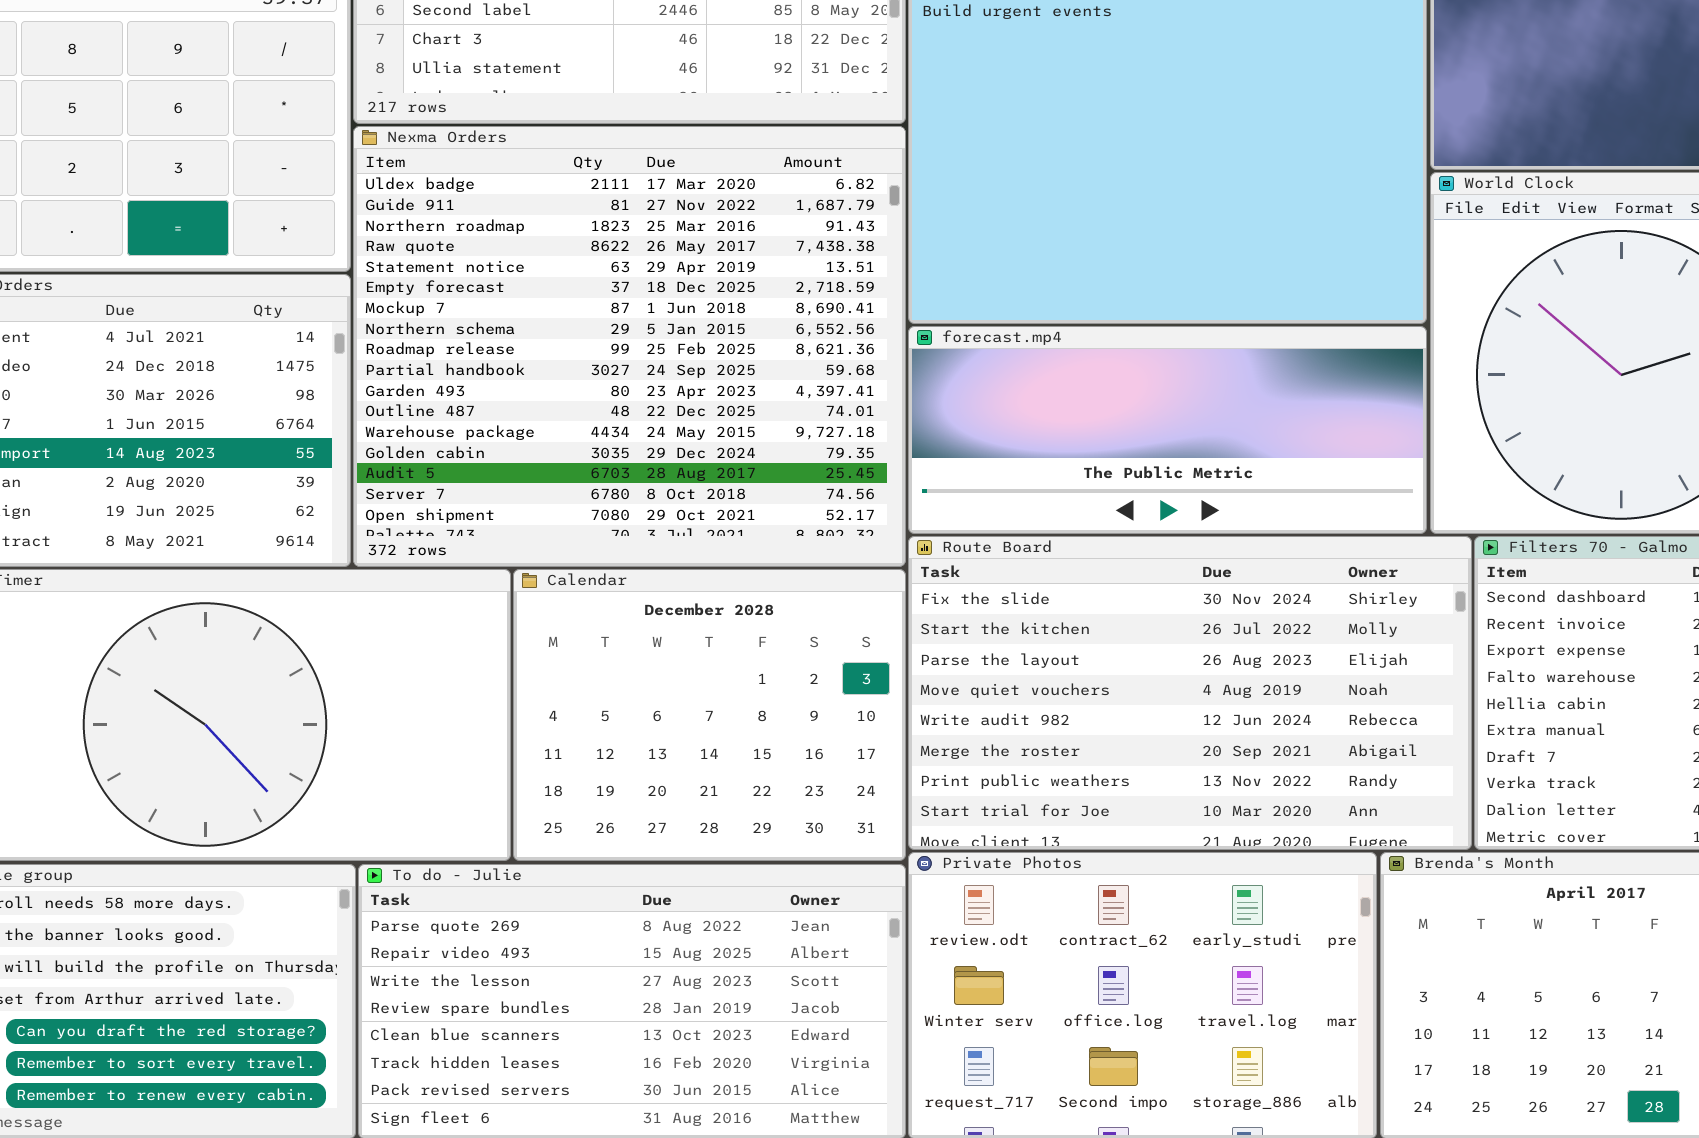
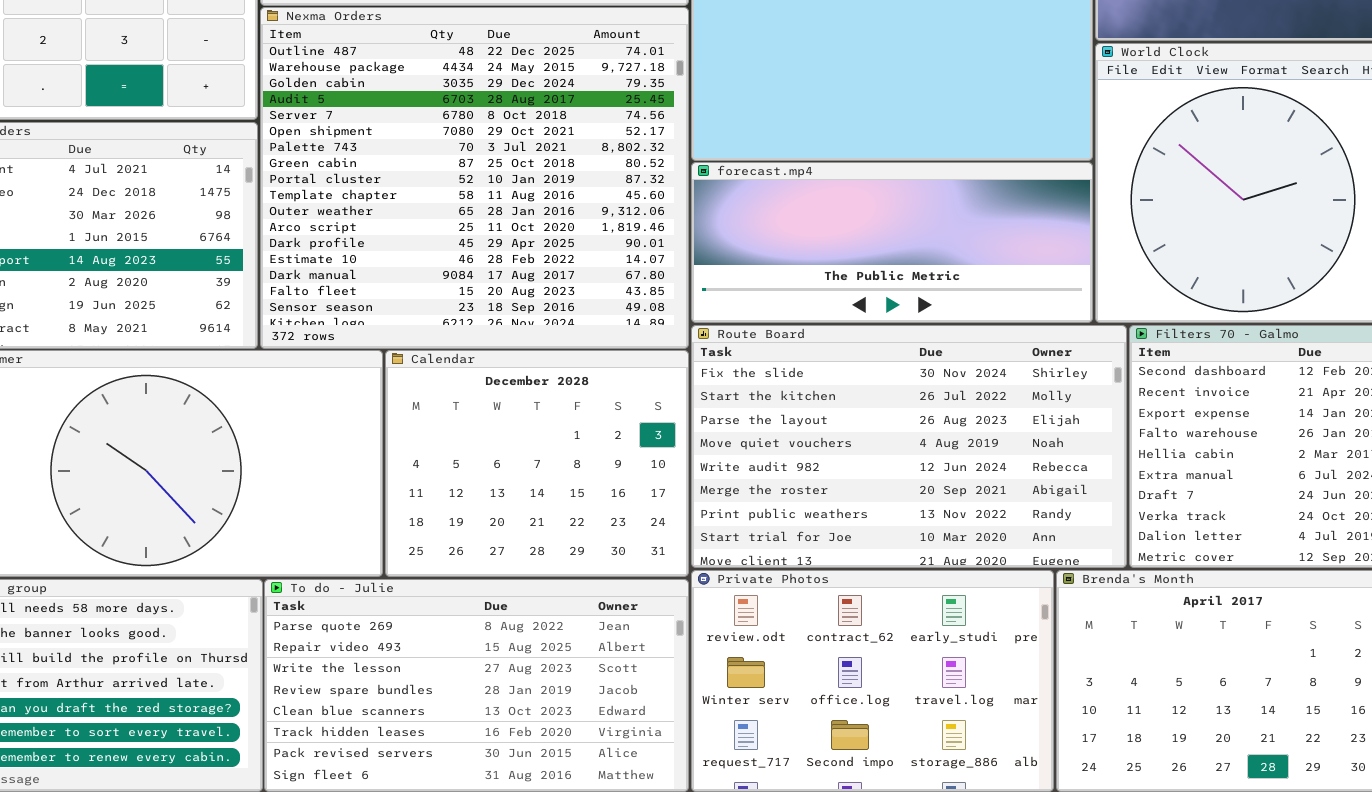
Nexma Orders: [353,126,906,567] -> [260,7,689,349], scrolled down 11 rows

